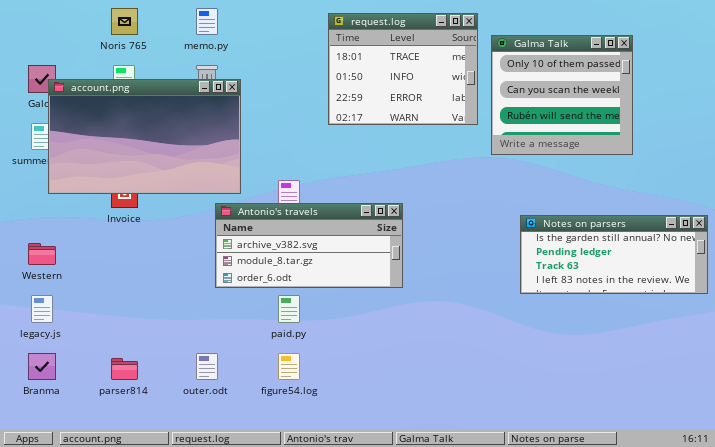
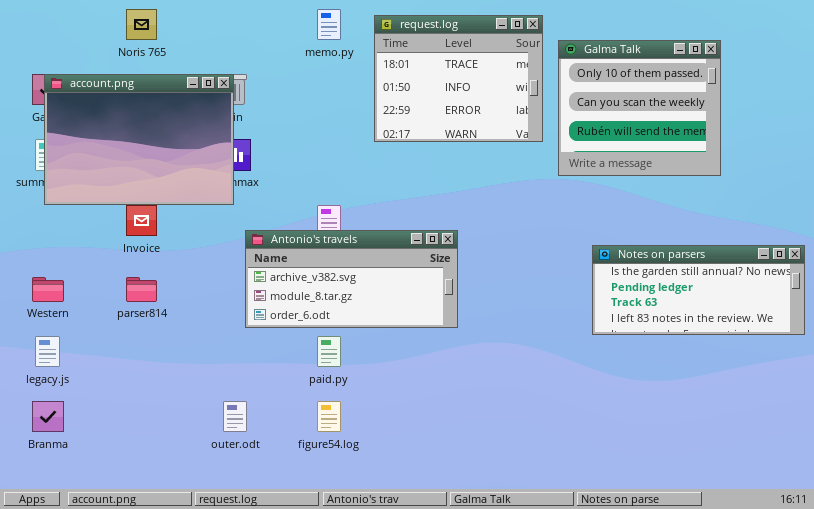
memo.py: [196,8,218,35] -> [317,9,341,40], moved
account.png: [48,79,241,194] -> [44,74,234,205], moved, resized
parser814: [111,358,138,380] -> [126,277,157,302], moved

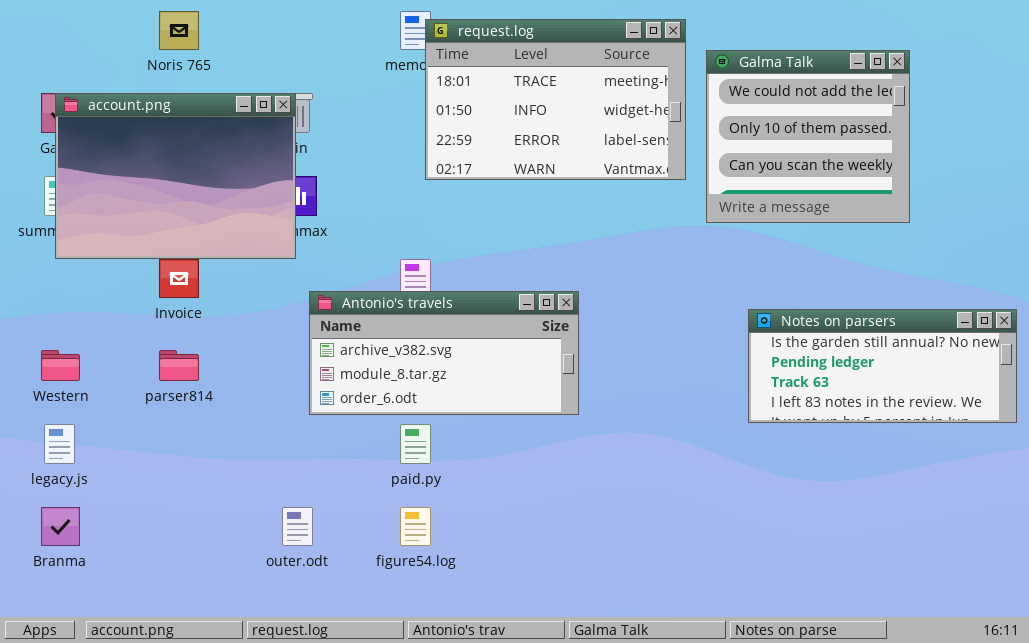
request.log: [374,15,543,142] -> [425,19,686,180], resized
Galma Talk: [558,40,721,176] -> [706,50,910,223], scrolled up 1 row

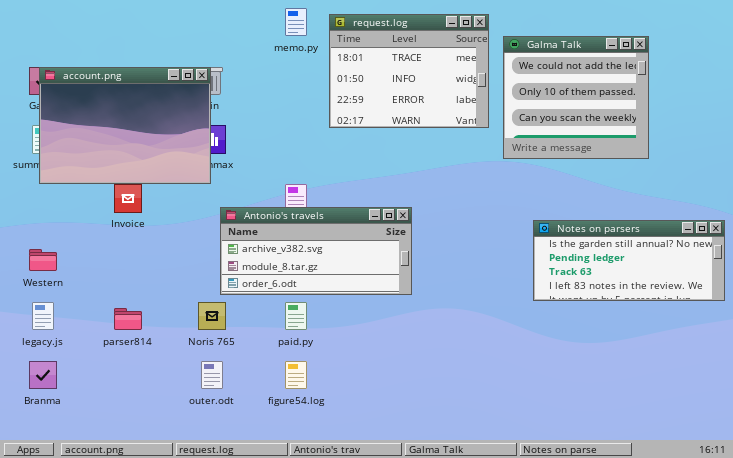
Noris 765: [159,11,199,50] -> [198,302,226,330], moved
request.log: [425,19,686,180] -> [329,14,489,128], resized
parser814: [159,350,199,381] -> [114,308,142,330], moved

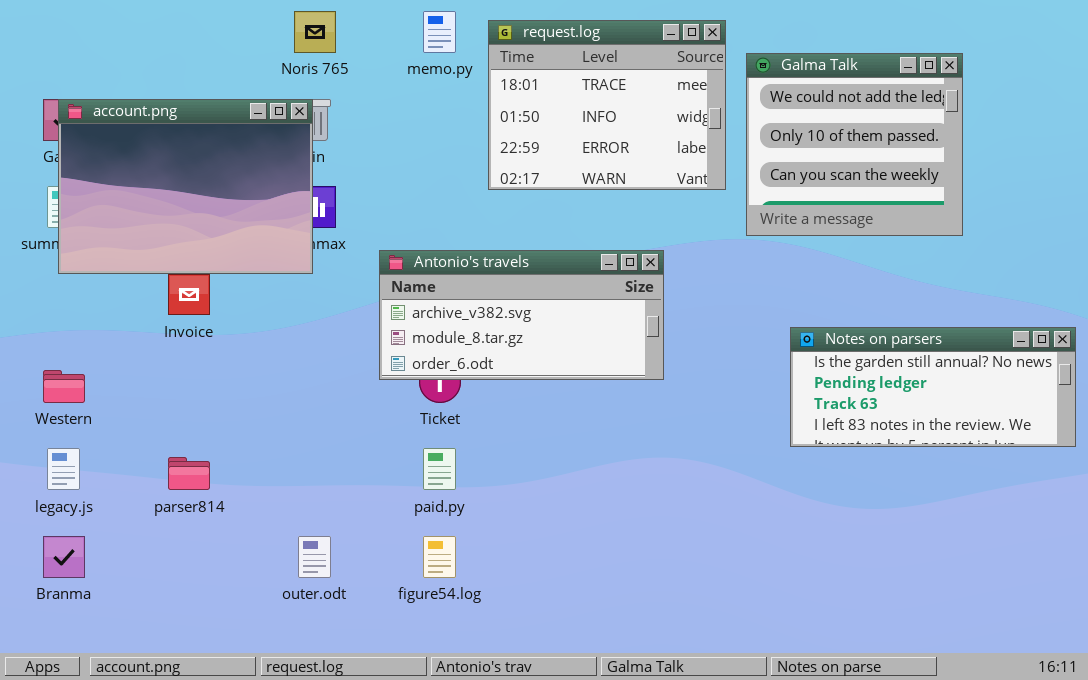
Antonio's travels: [220,207,412,295] -> [379,250,664,380], moved
Noris 765: [198,302,226,330] -> [294,11,336,53], moved

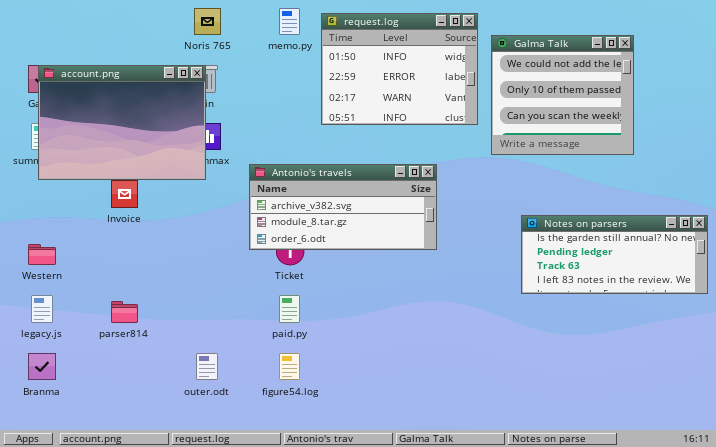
request.log: [488,20,726,190] -> [321,13,478,125], scrolled down 1 row

